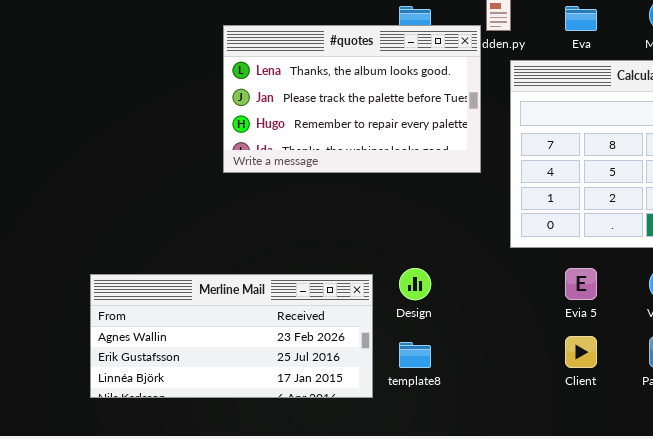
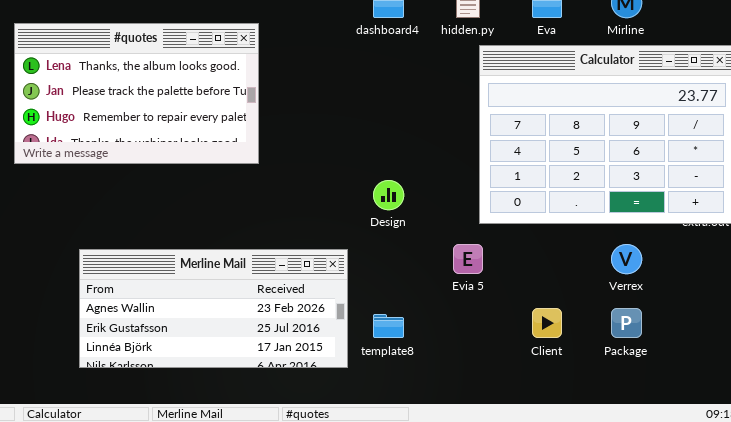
#quotes: [223,25,481,173] -> [14,23,259,164], moved
Design: [399,268,431,300] -> [373,180,404,210], moved
Evia 5: [565,268,597,300] -> [453,244,483,274], moved

